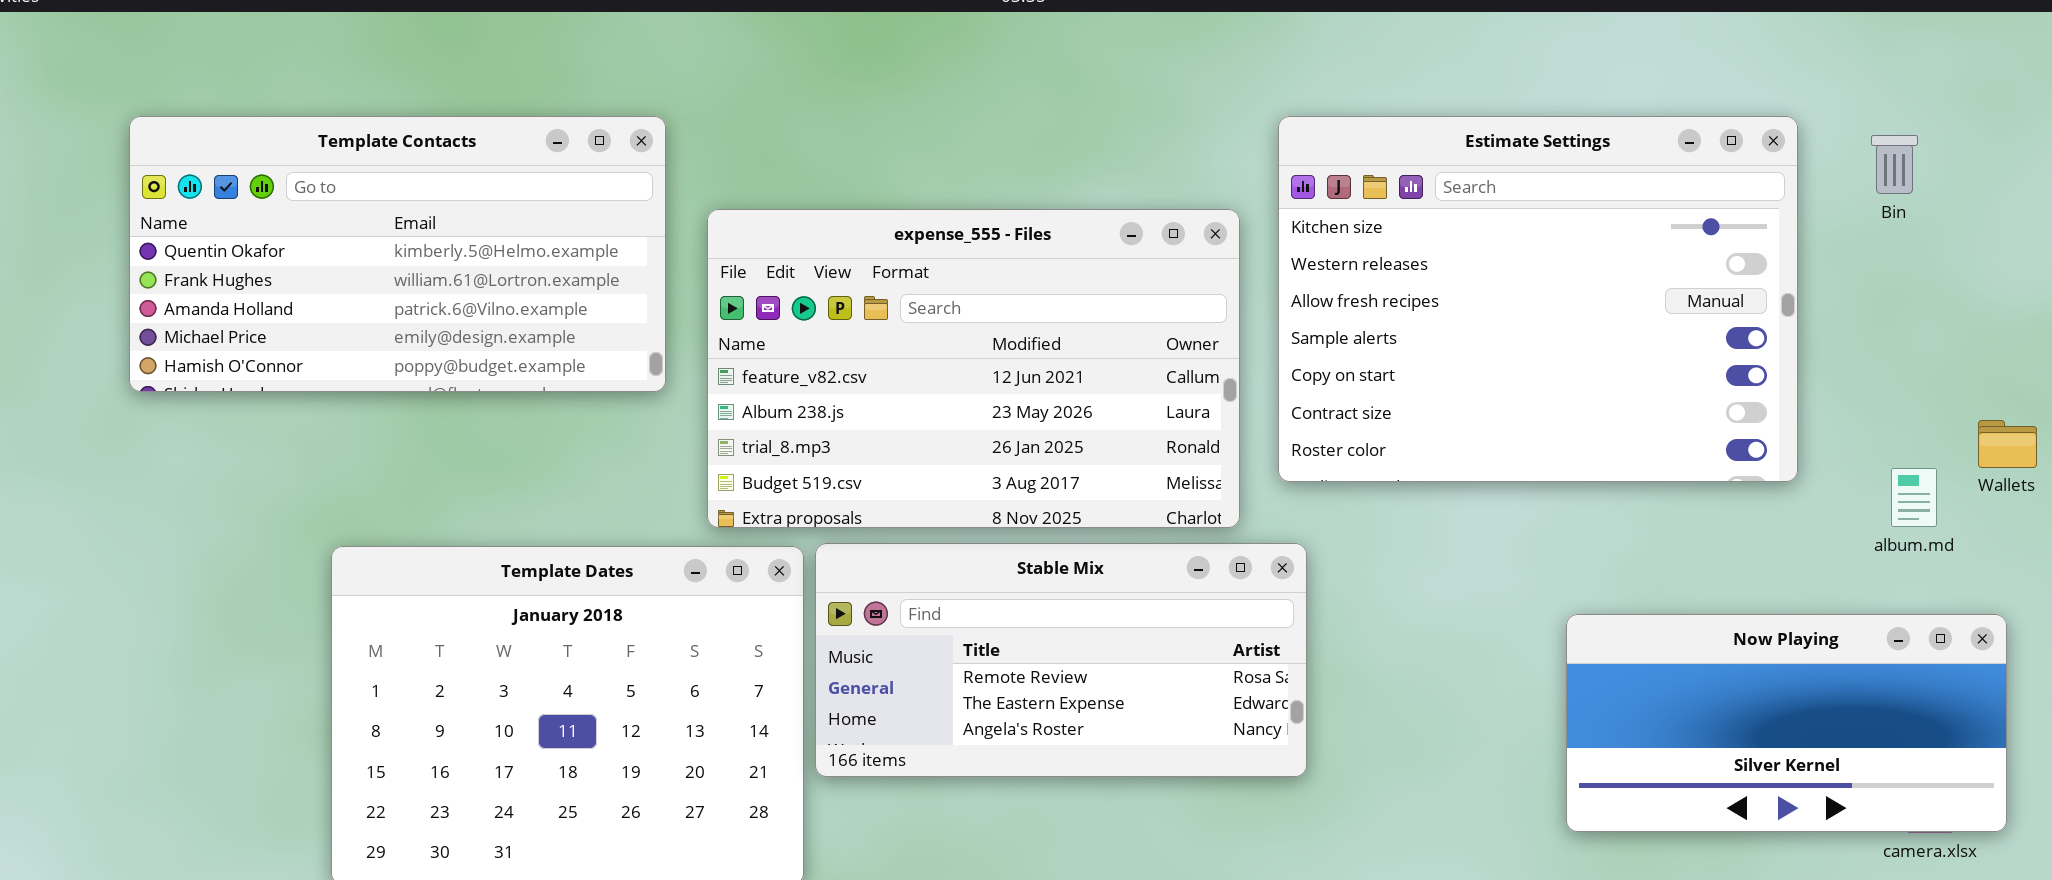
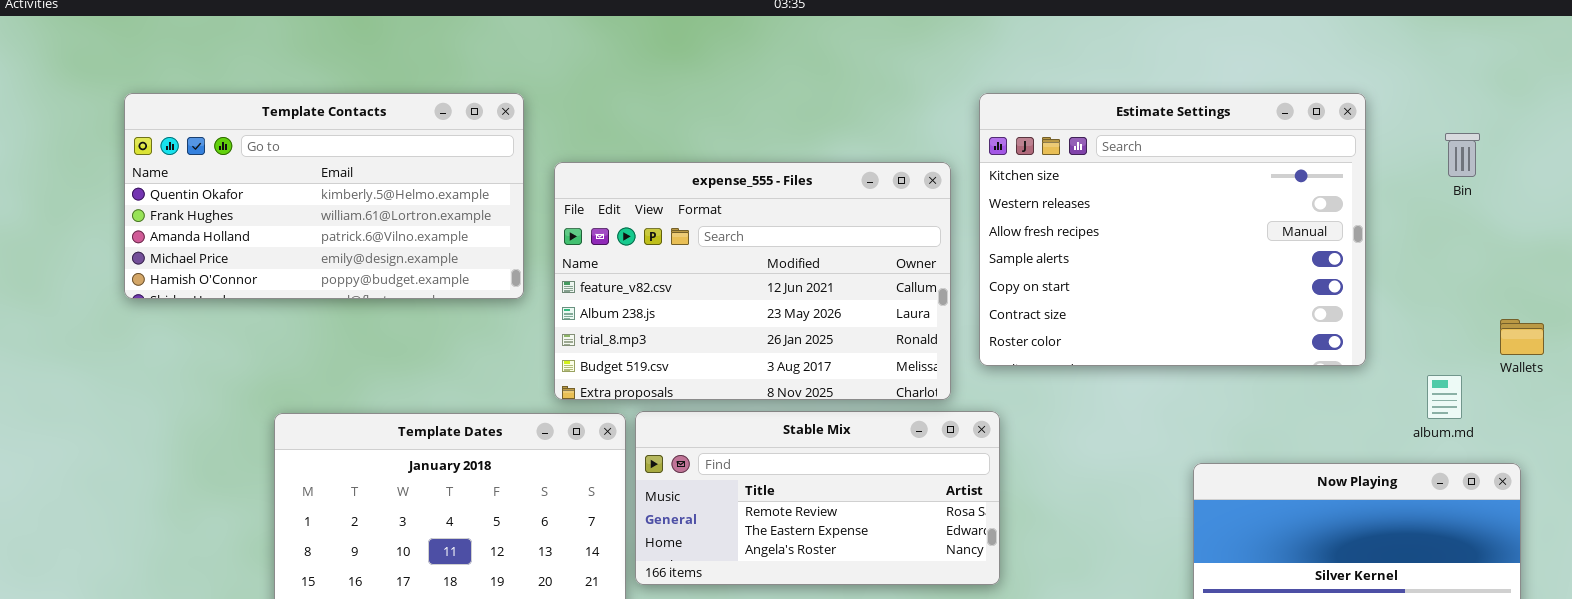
Bin: [1871,135,1918,194] -> [1445,133,1480,177], moved
album.md: [1891,468,1937,527] -> [1427,375,1462,419], moved

